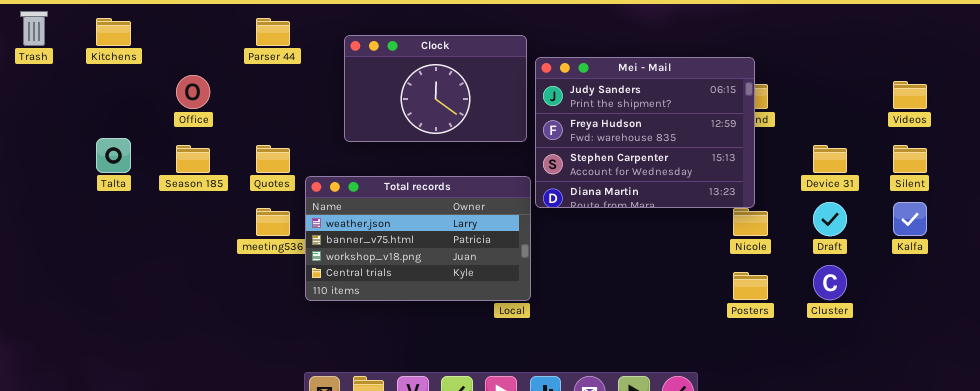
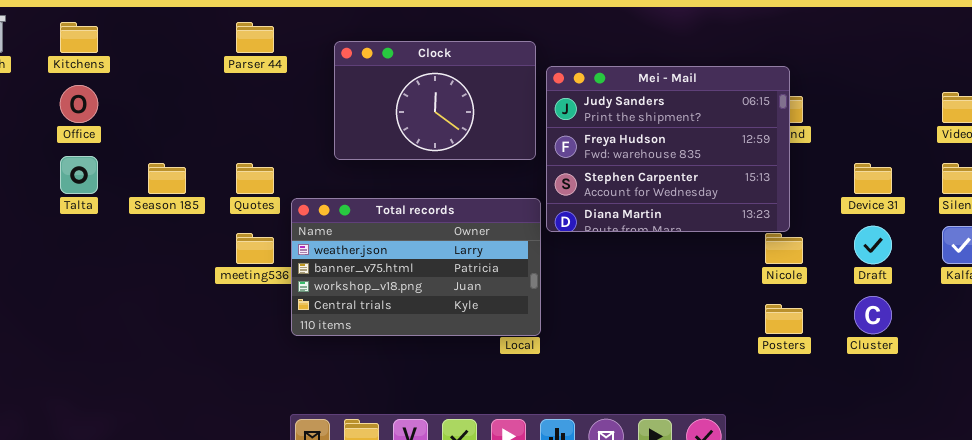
Office: [176,75,210,109] -> [60,85,98,123], moved

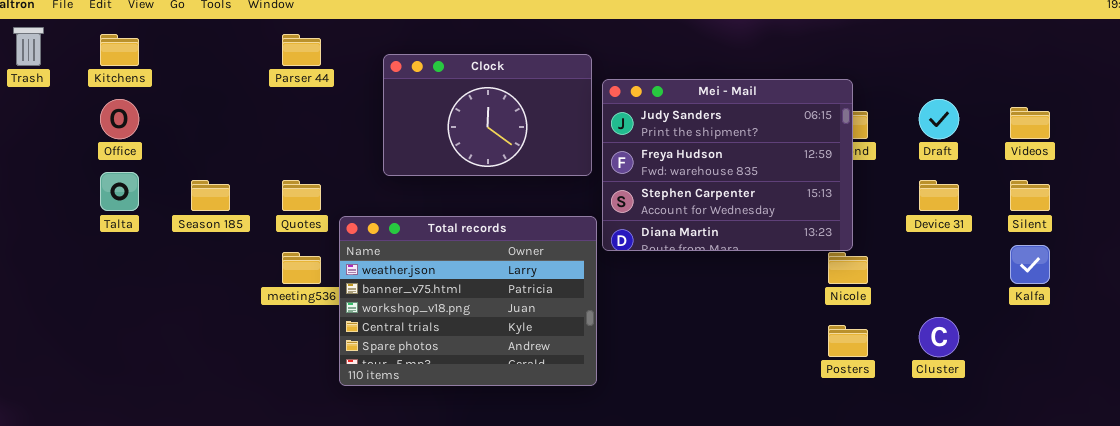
Total records: [291,198,541,336] -> [339,216,597,386], resized
Draft: [854,226,892,264] -> [919,99,959,139], moved

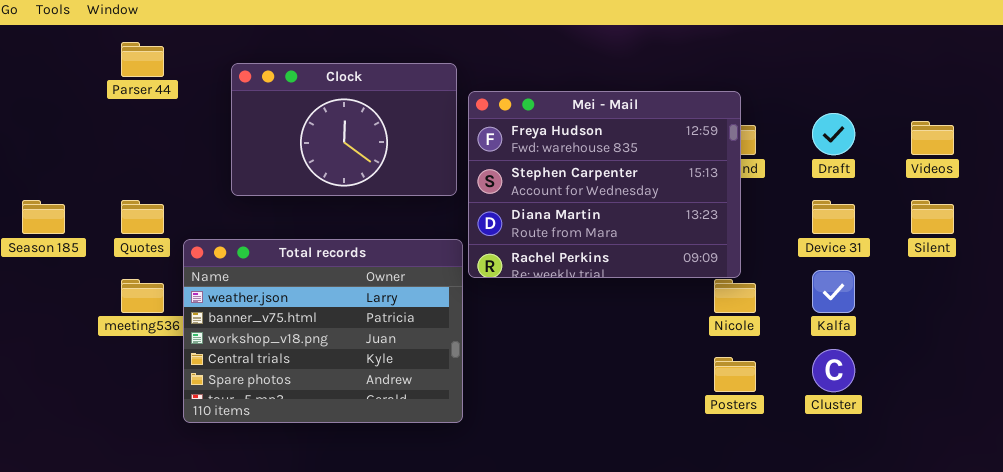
Mei - Mail: [602,79,853,251] -> [468,91,741,278], scrolled down 1 row
Kalfa: [1010,245,1050,284] -> [812,270,855,313], moved

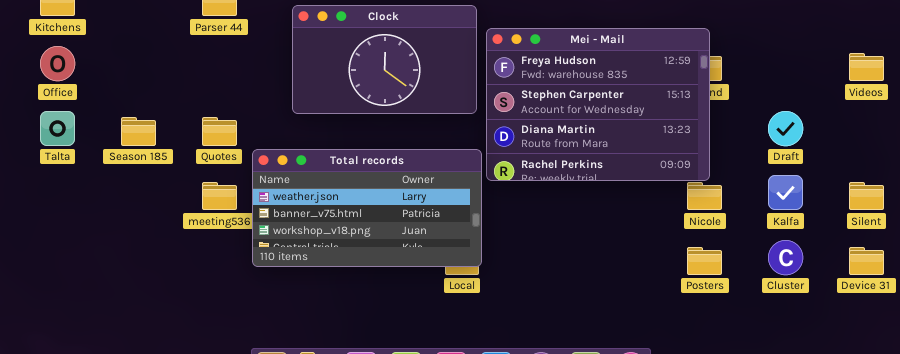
Draft: [812,113,855,155] -> [768,111,803,146], moved
Device 31: [812,200,855,234] -> [849,247,884,275], moved
Silent: [911,200,954,234] -> [849,182,884,210], moved
Total records: [183,239,463,423] -> [252,149,482,267], resized

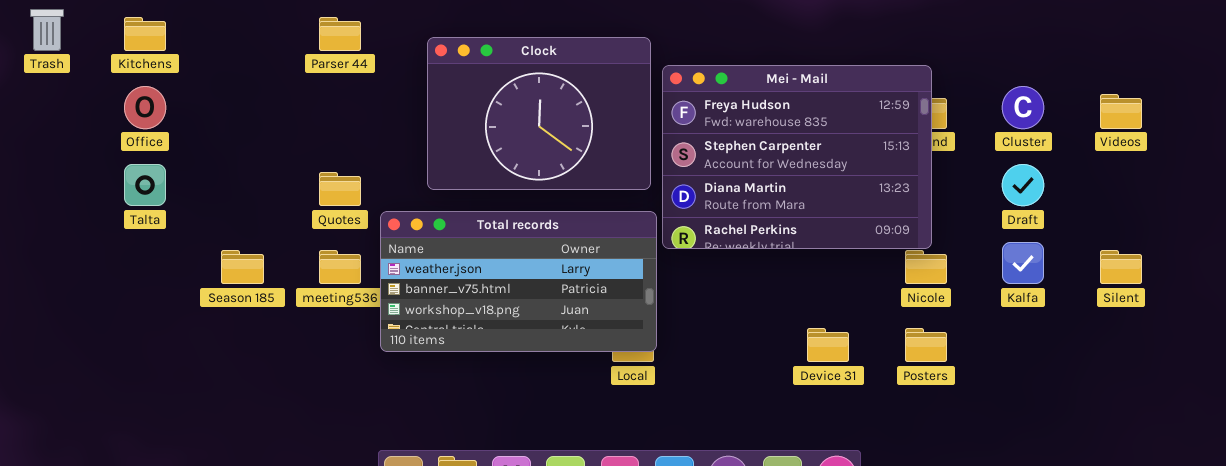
Clock: [292,5,477,114] -> [427,37,651,190], resized
Season 185: [121,117,156,146] -> [221,250,264,284], moved
Cluster: [768,240,803,275] -> [1002,86,1044,129], moved
Device 31: [849,247,884,275] -> [807,328,849,362], moved

